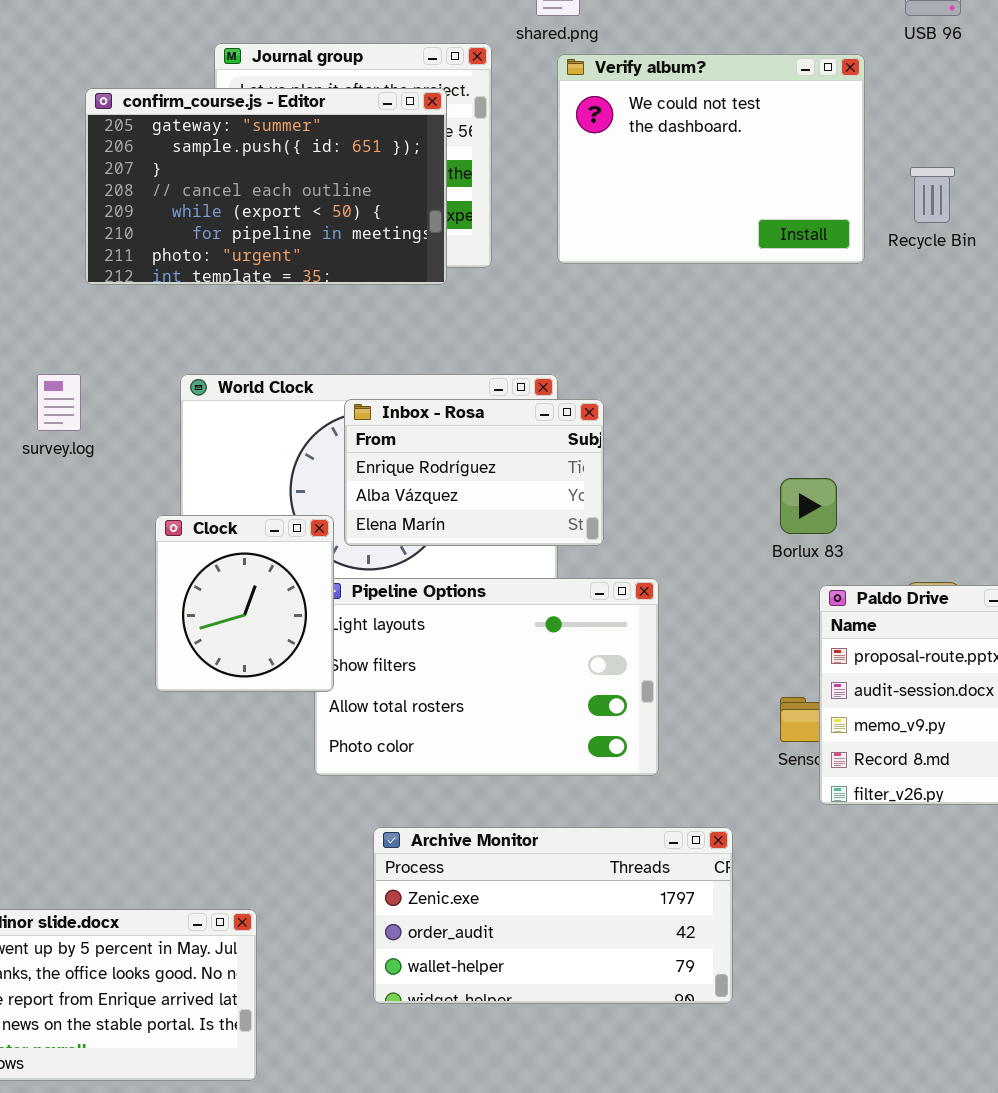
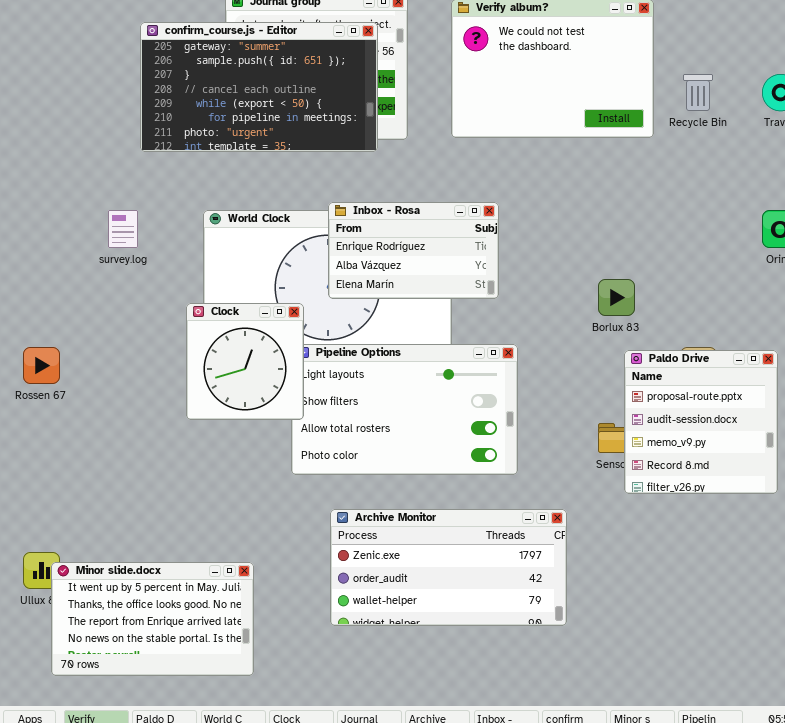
Inbox - Rosa: [344,399,604,546] -> [328,202,499,299], moved

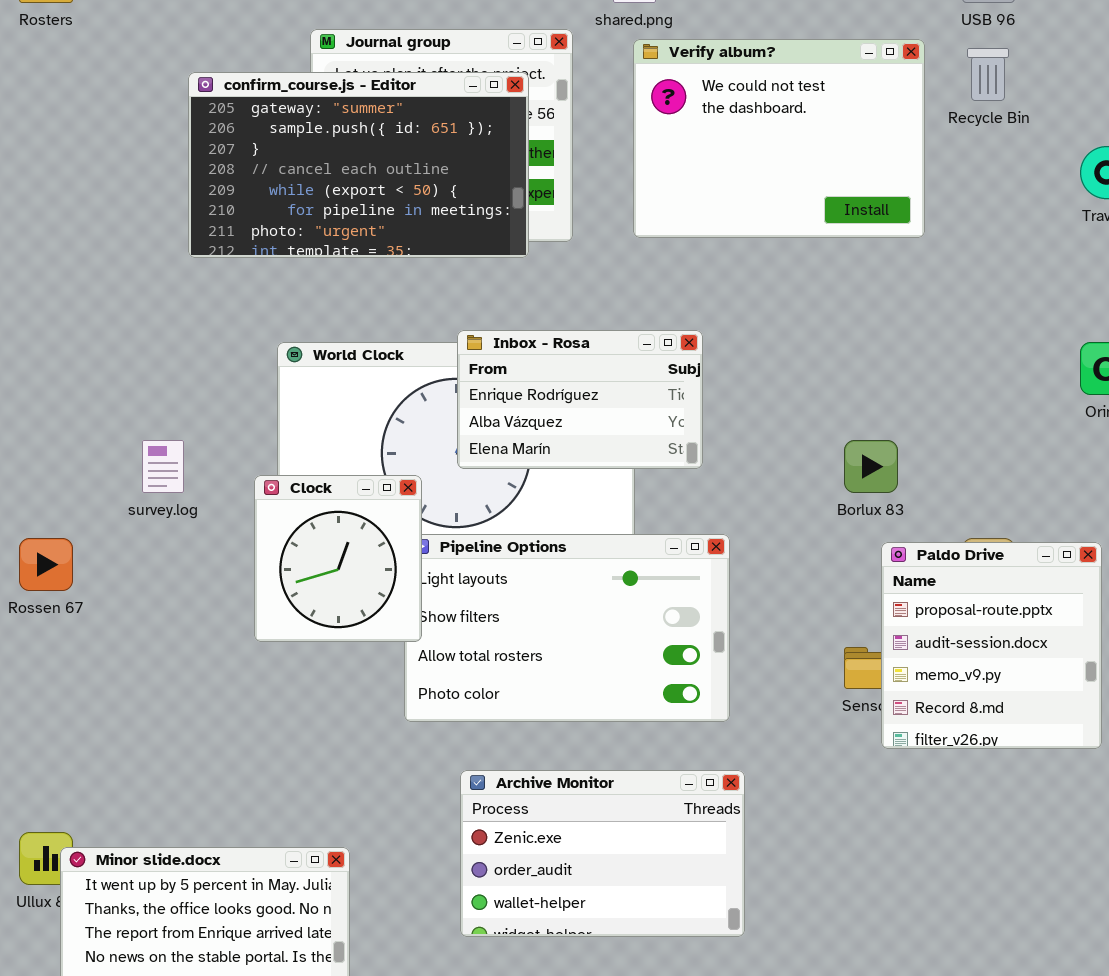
Recycle Bin: [683,74,713,111] -> [967,48,1009,101], moved
survey.log: [108,210,138,248] -> [142,440,184,493], moved
Archive Monitor: [330,509,567,626] -> [460,770,745,937], resized

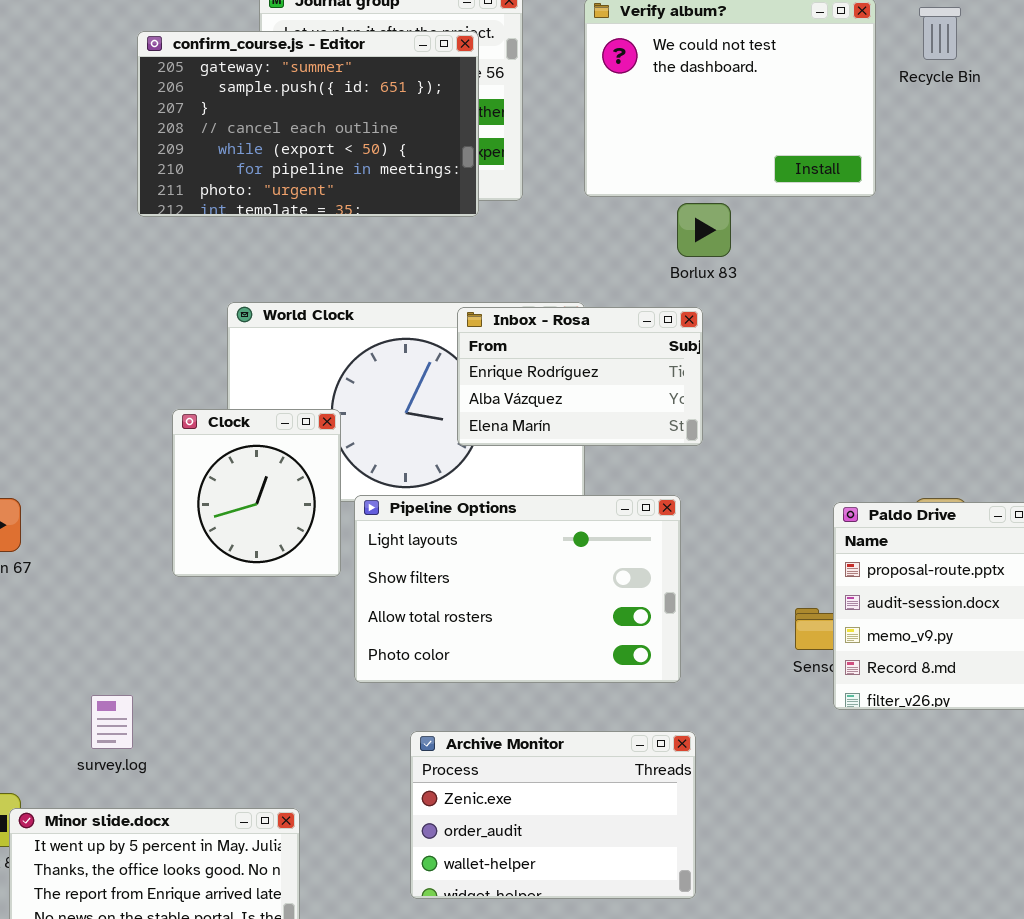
Inbox - Rosa: [457,330,703,469] -> [457,307,703,446], moved
survey.log: [142,440,184,493] -> [91,695,133,749], moved
Borlux 83: [844,440,898,493] -> [677,203,731,257], moved
Clock: [254,475,422,642] -> [172,409,341,577], moved

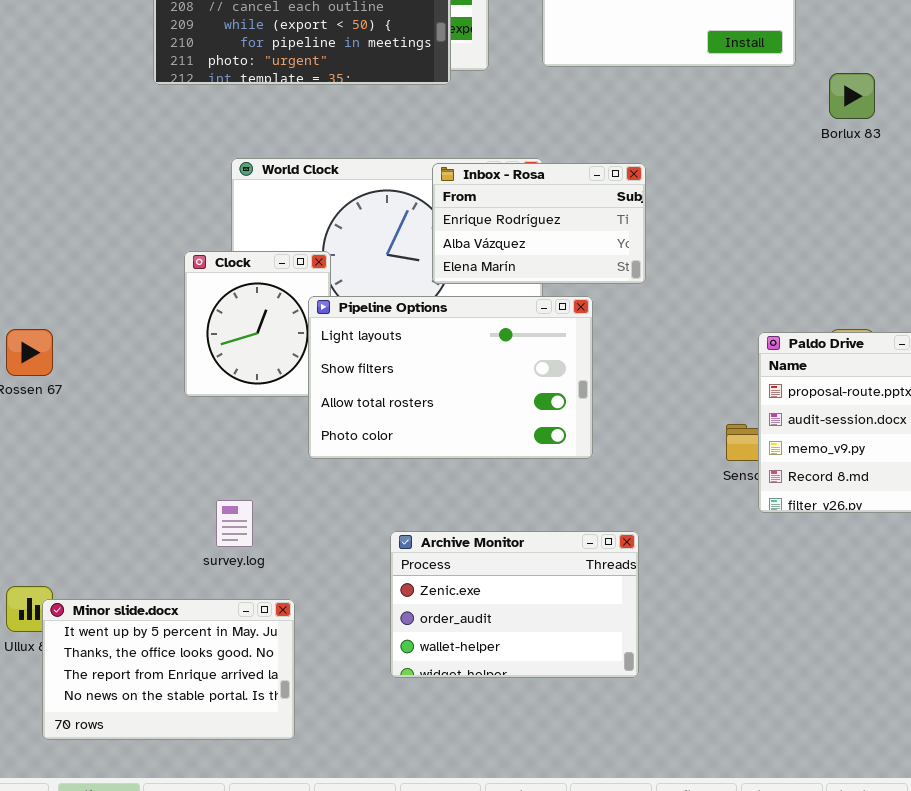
Borlux 83: [677,203,731,257] -> [829,73,875,119], moved
Pipeline Options: [354,495,681,683] -> [308,296,593,459], moved
survey.log: [91,695,133,749] -> [216,500,253,547], moved

